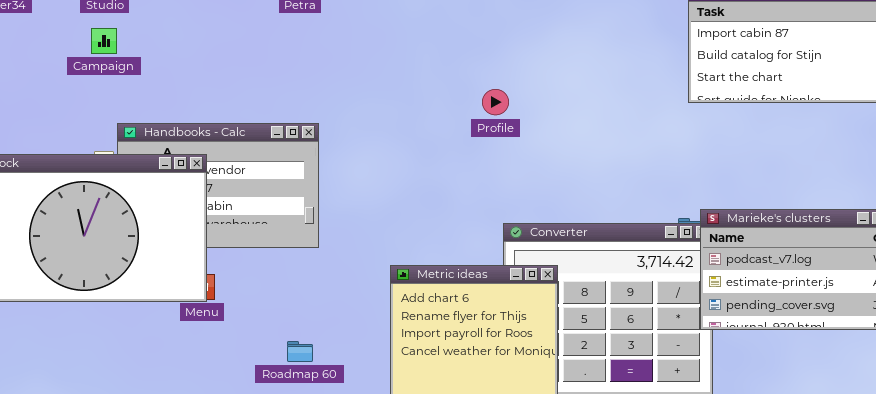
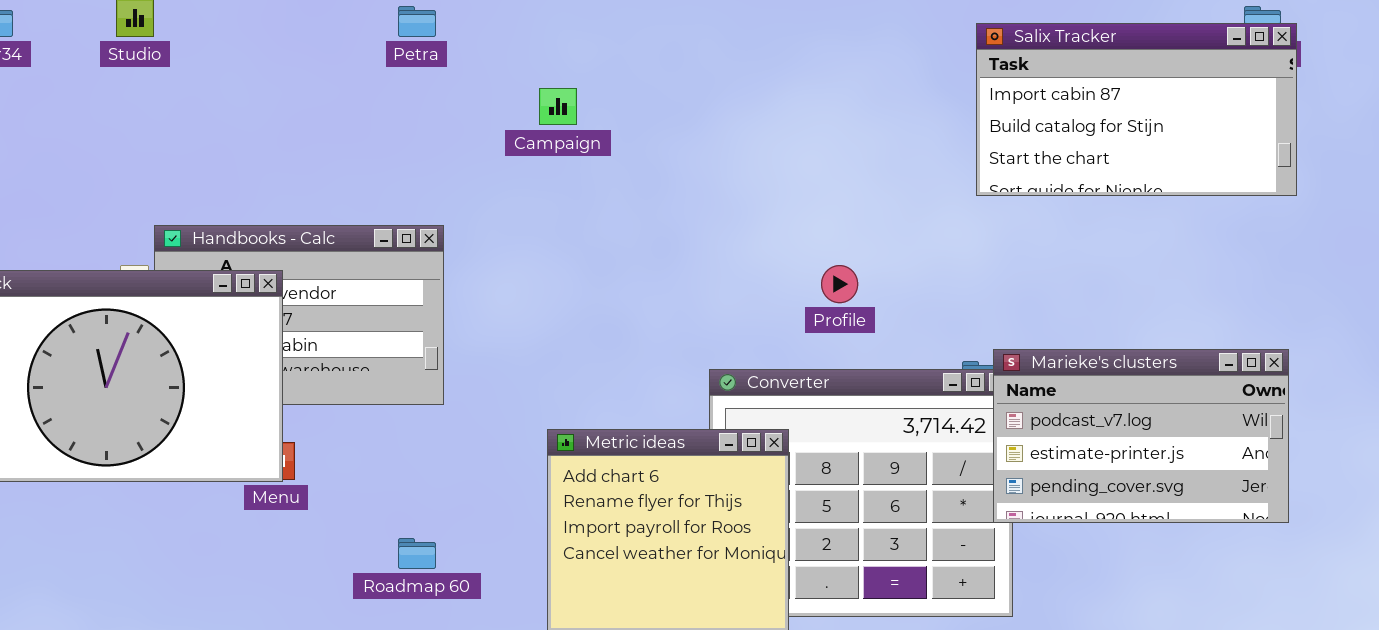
Campaign: [91,28,117,54] -> [539,88,577,125], moved
Profile: [482,89,509,115] -> [821,265,858,303], moved

